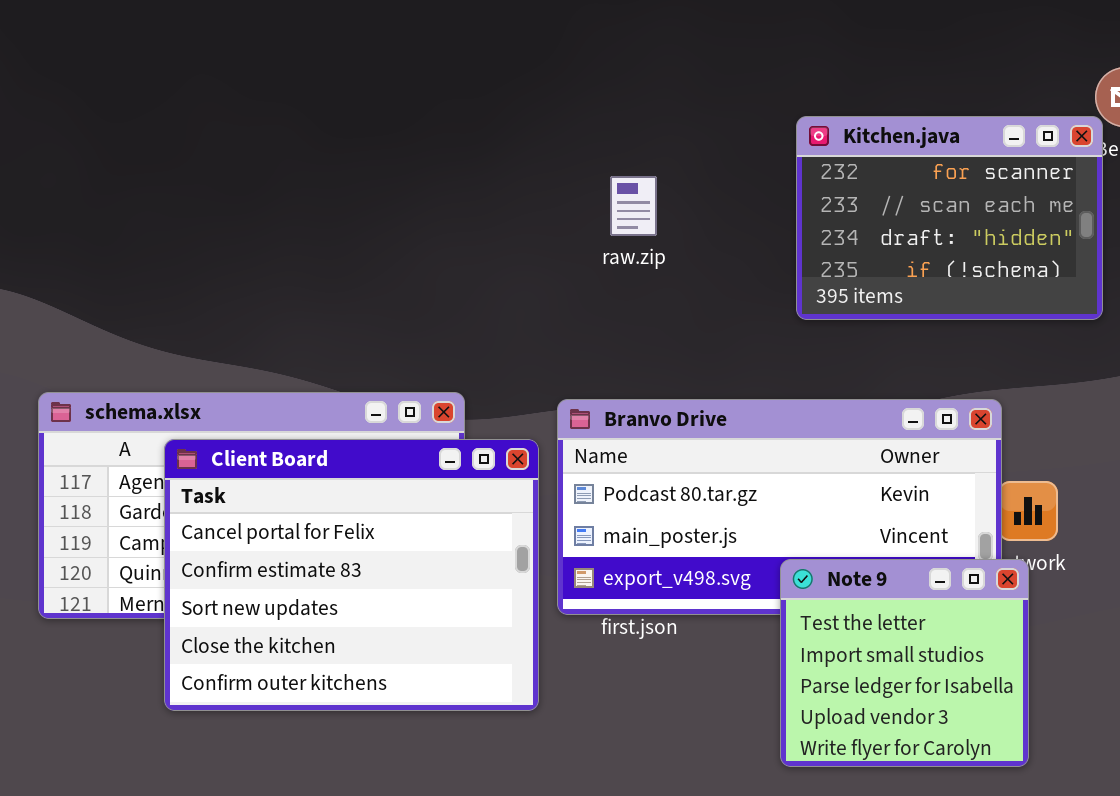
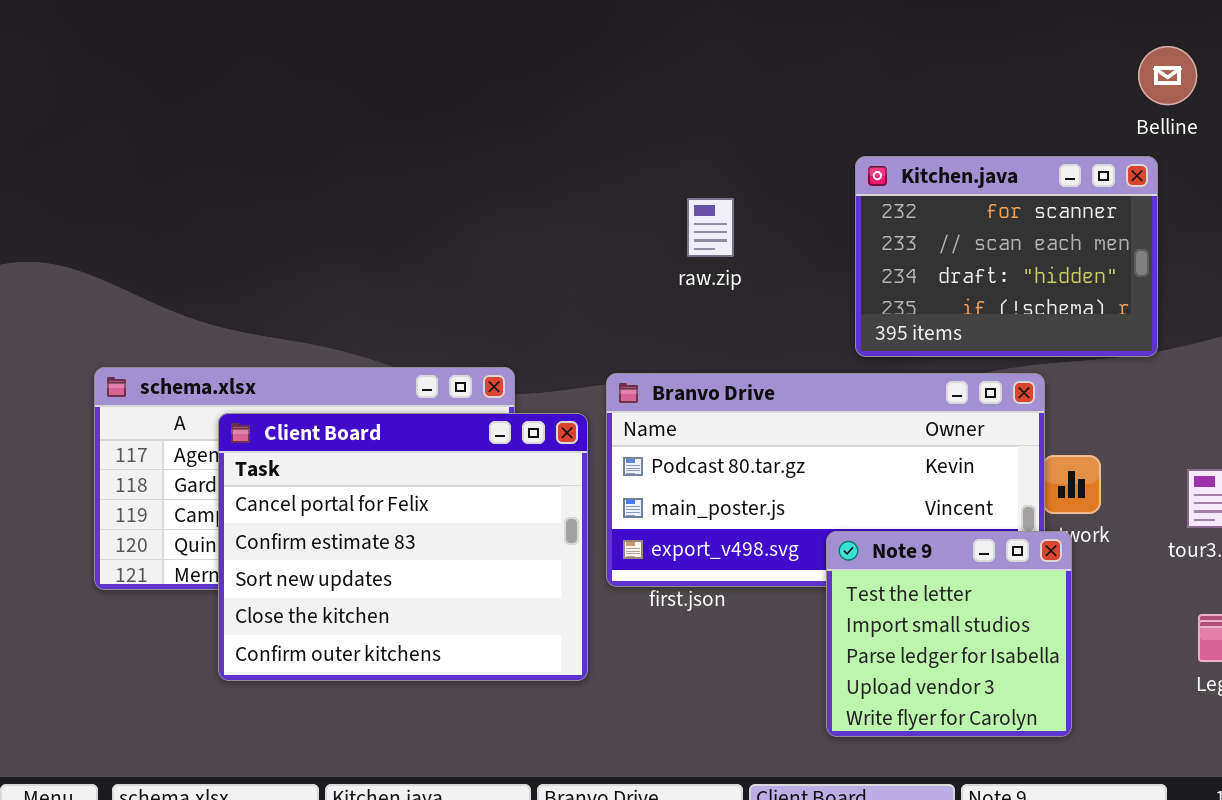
Kitchen.java: [796,116,1103,320] -> [855,156,1158,357], moved
raw.zip: [610,176,657,236] -> [687,198,734,257], moved

